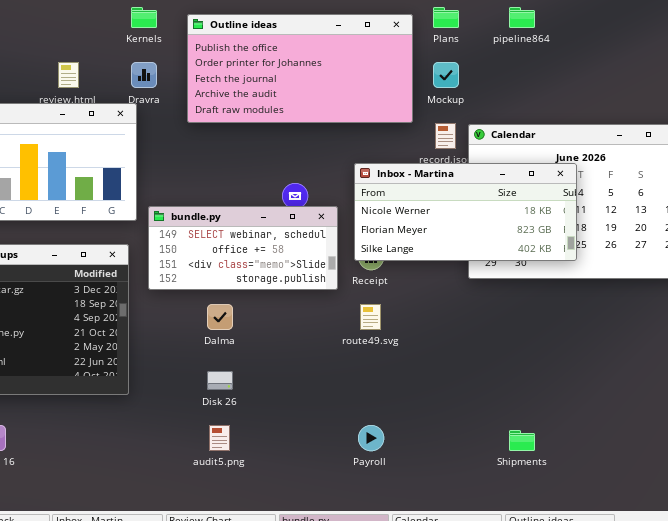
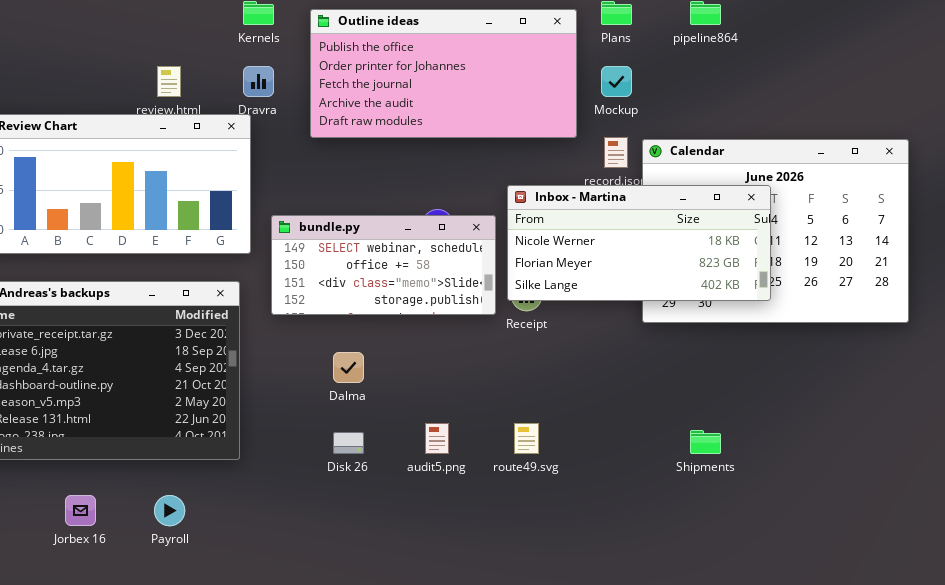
bundle.py: [148,206,338,290] -> [271,215,496,315], moved
route49.svg: [360,304,381,330] -> [514,423,539,454], moved
audit5.png: [209,425,230,451] -> [425,423,449,454], moved
Payroll: [358,425,384,451] -> [154,495,185,526], moved
Shipments: [509,430,535,451] -> [690,430,721,454], moved

